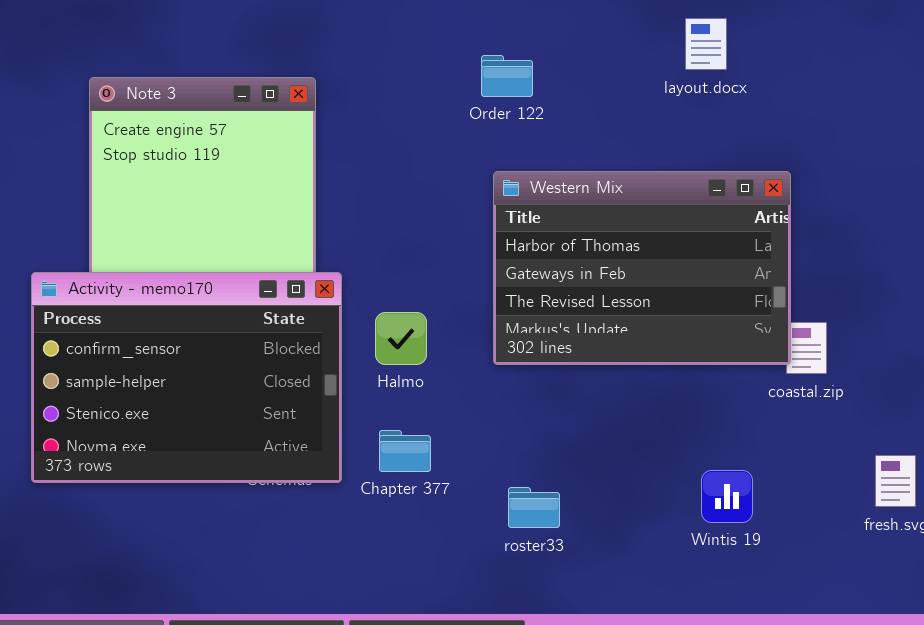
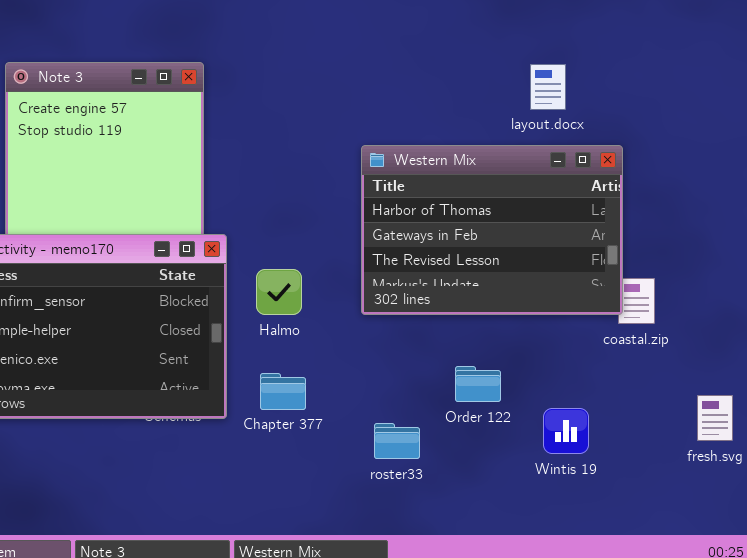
layout.docx: [685,18,727,70] -> [530,64,566,110], moved
Order 122: [481,55,533,97] -> [455,366,501,402], moved

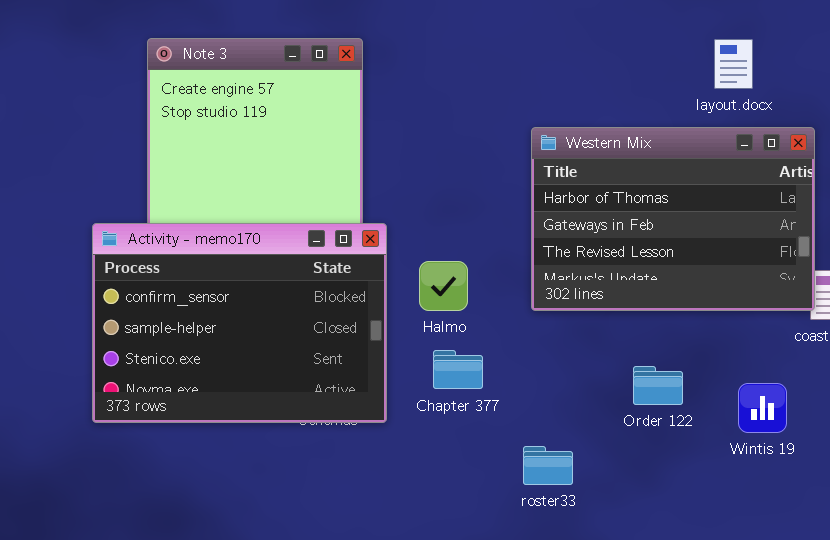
Chapter 377: [260,373,306,410] -> [433,350,483,389], moved
Wintis 19: [543,408,589,454] -> [738,383,787,433], moved
roster33: [374,423,420,459] -> [523,446,573,485], moved

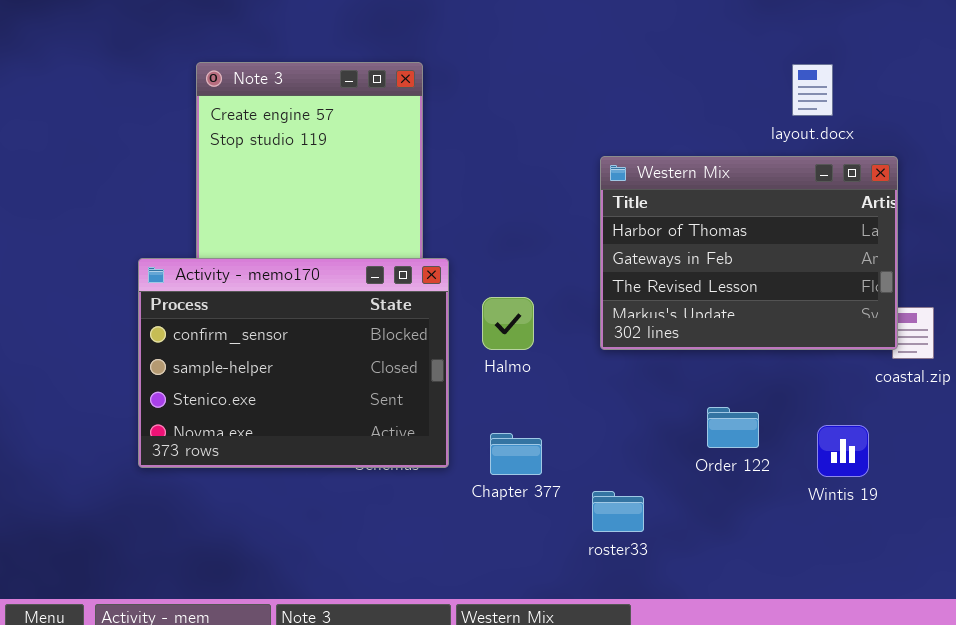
Chapter 377: [433,350,483,389] -> [490,433,542,475], moved

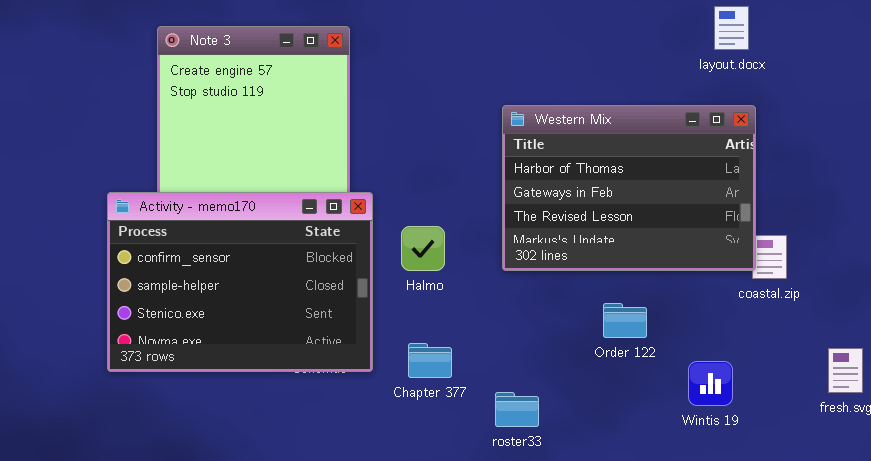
layout.docx: [792,64,833,116] -> [714,6,749,50], moved
Order 122: [707,407,759,448] -> [603,303,647,338], moved
Wintis 19: [817,425,869,477] -> [688,361,733,406], moved

